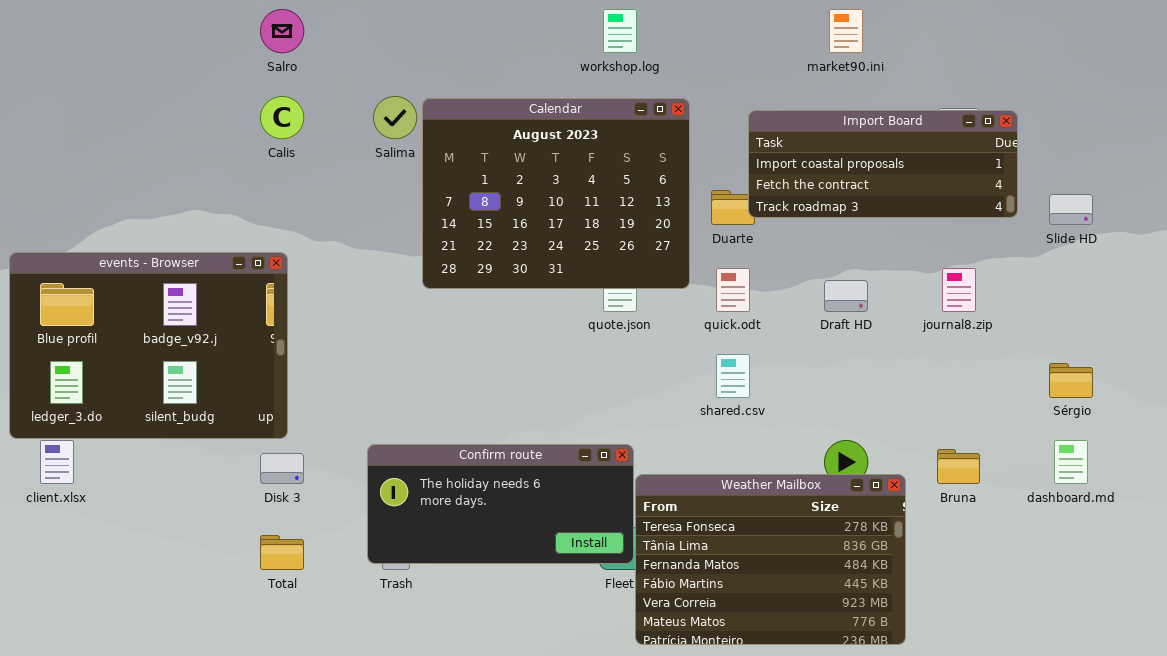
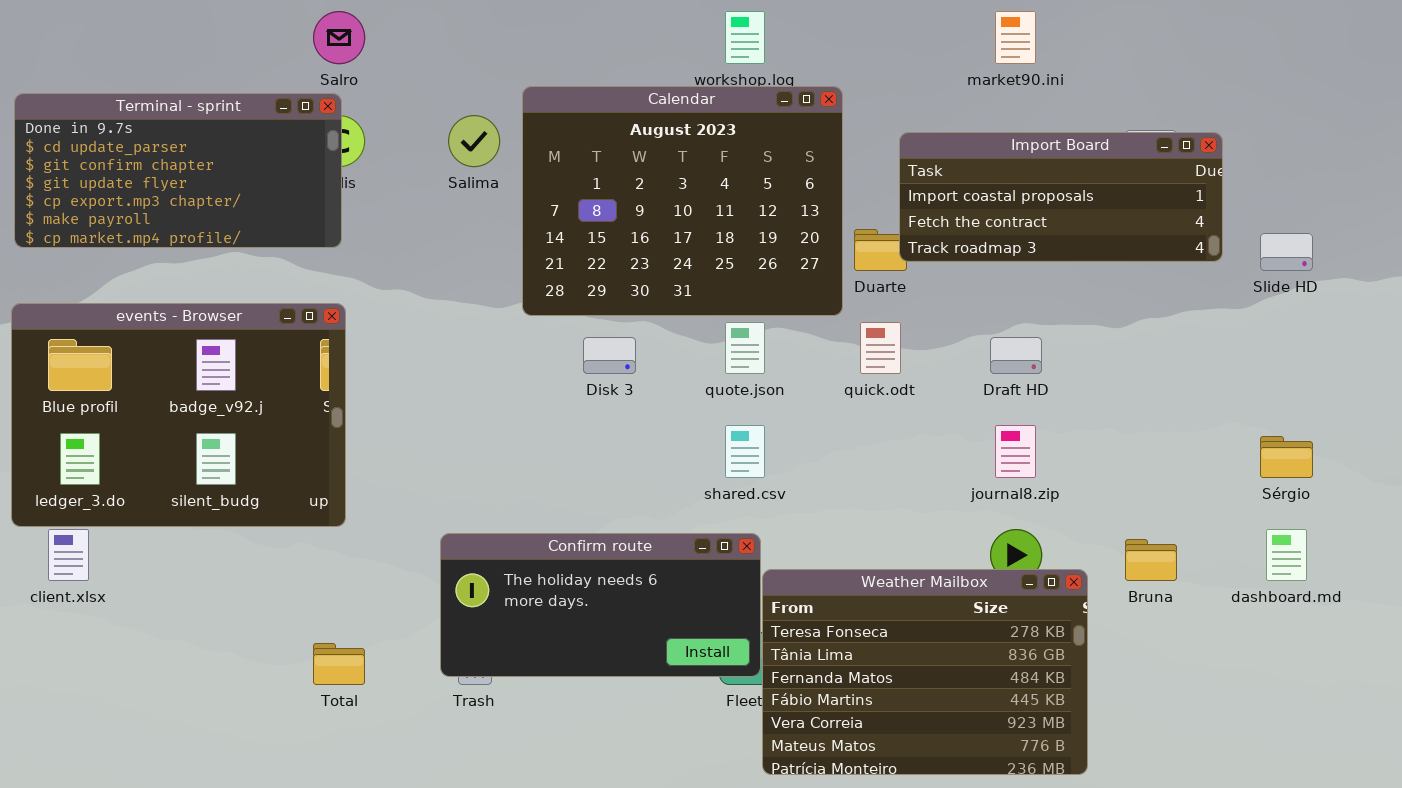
Terminal - sprint: none -> [14,93,342,248], opened
Calendar: [422,98,690,289] -> [522,86,843,316], moved
journal8.zip: [942,268,976,312] -> [995,425,1036,478], moved
shared.csv: [716,354,750,398] -> [725,425,765,478], moved
Disk 3: [260,453,304,484] -> [583,337,636,374], moved

